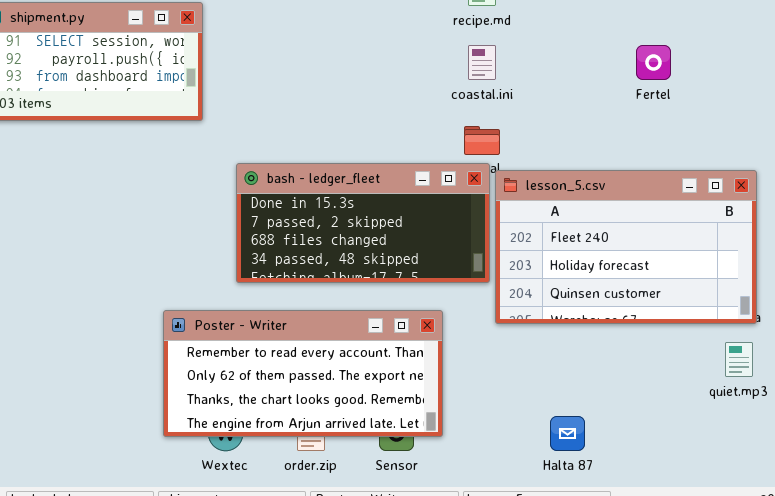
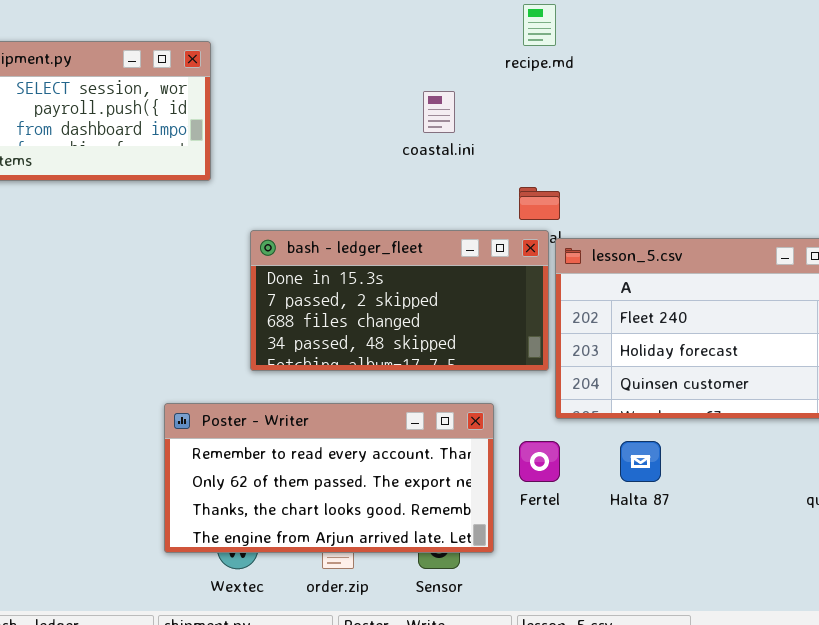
coastal.ini: [468,45,496,80] -> [423,91,455,133], moved
Fertel: [636,45,671,80] -> [519,441,560,482], moved
Halta 87: [550,416,585,451] -> [620,441,661,482], moved

